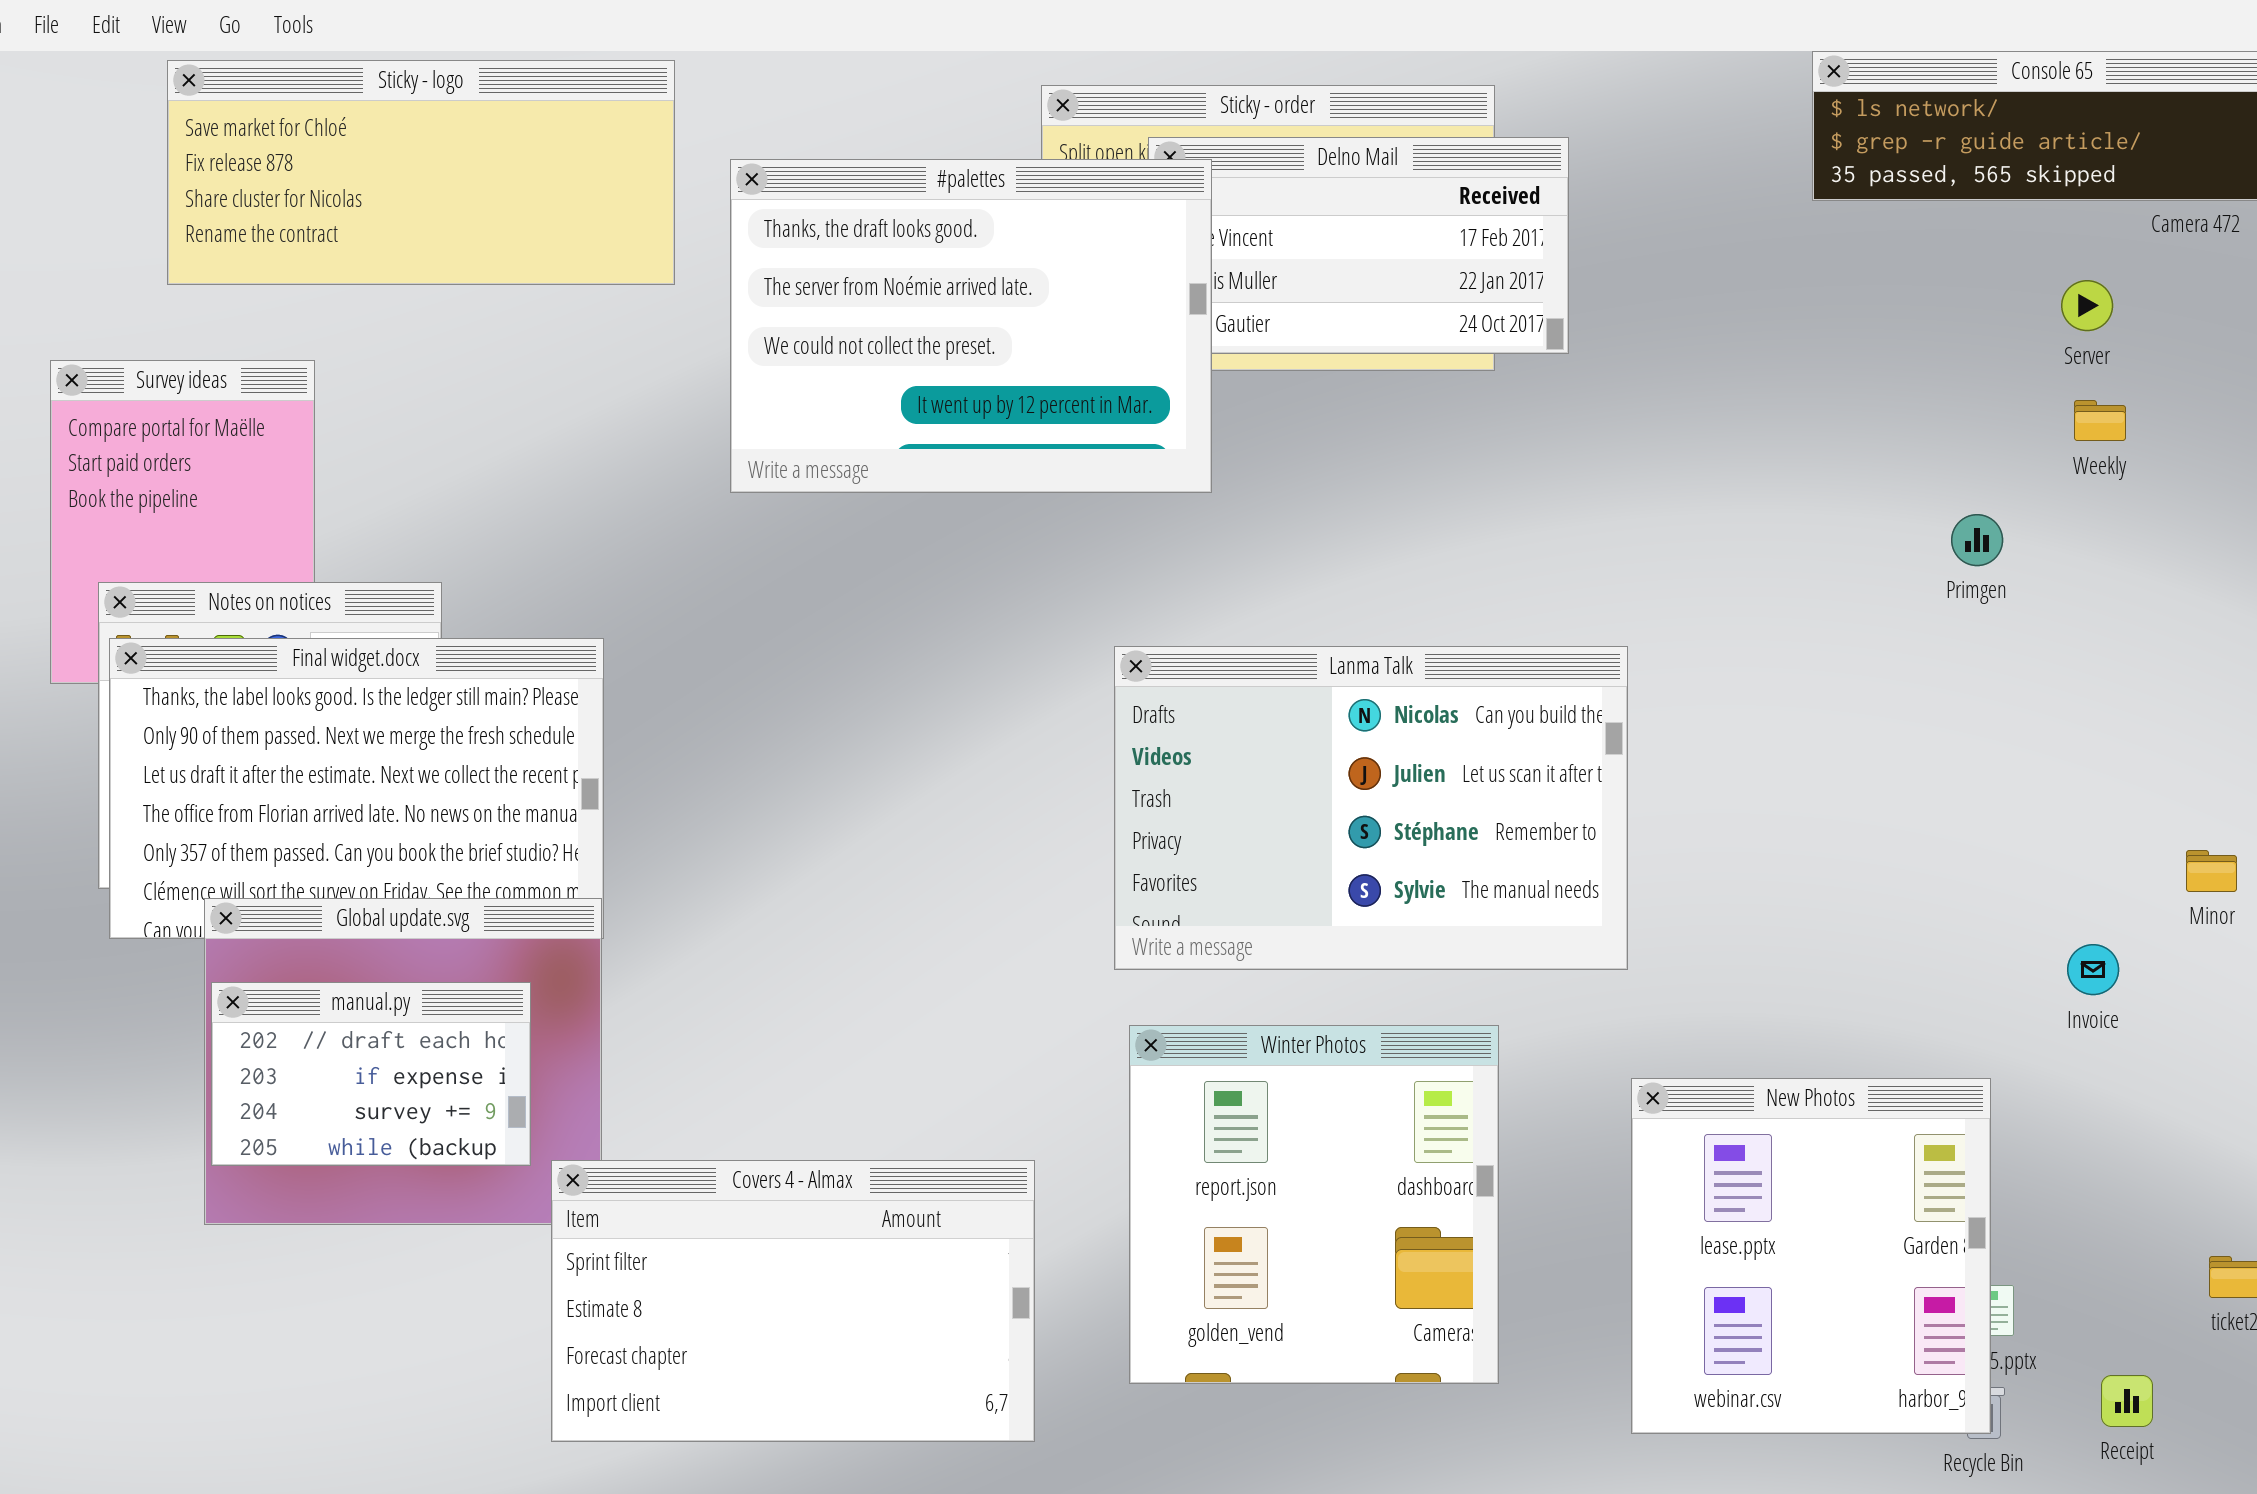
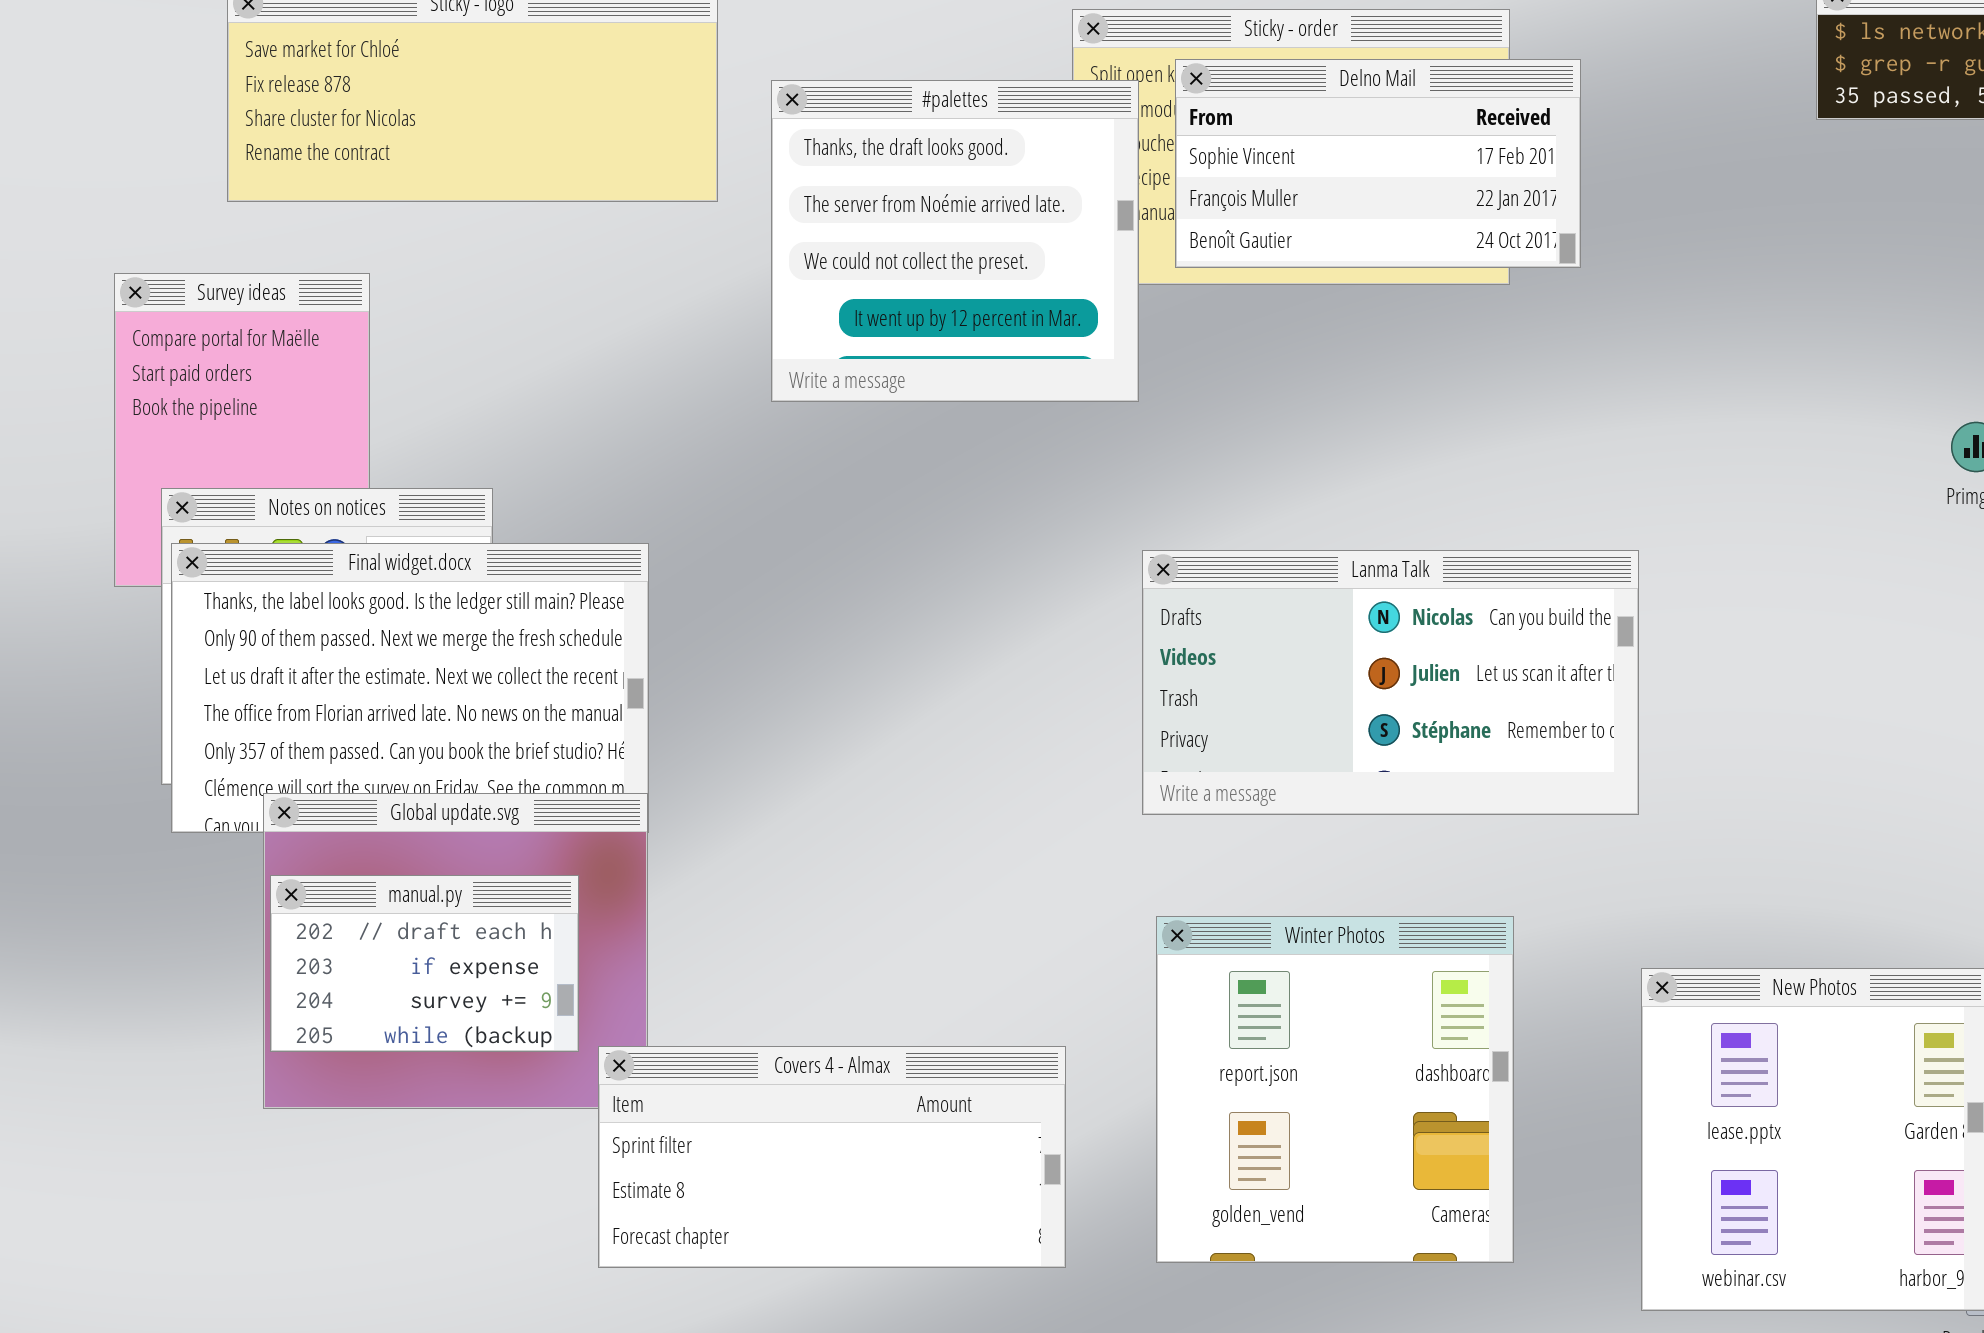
#palettes: [730,159,1212,493] -> [771,80,1139,402], resized
Lanma Talk: [1114,646,1628,970] -> [1142,550,1639,815], resized
Covers 4 - Almax: [551,1160,1035,1442] -> [598,1046,1066,1268], resized

